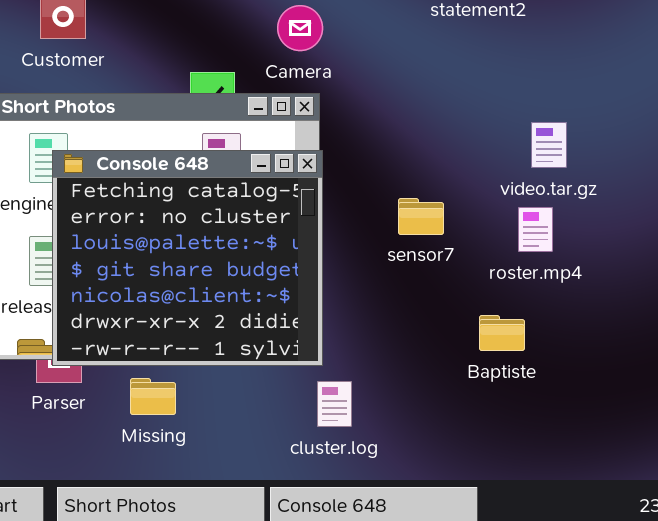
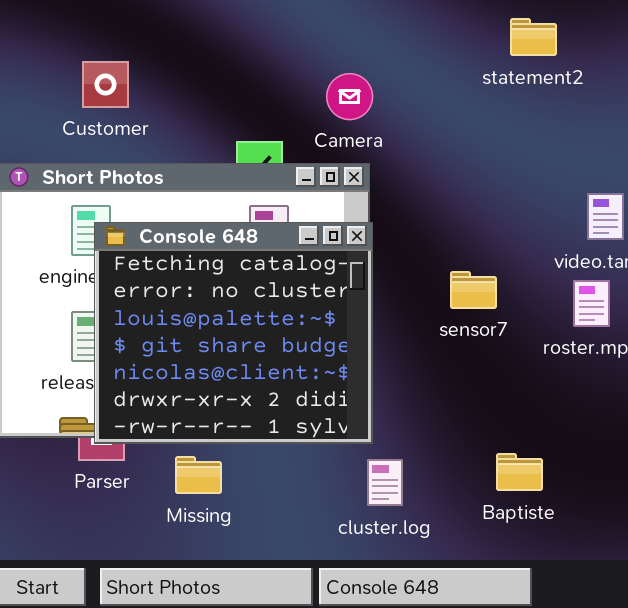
Baptiste: [479,315,525,351] -> [496,453,543,491], moved

